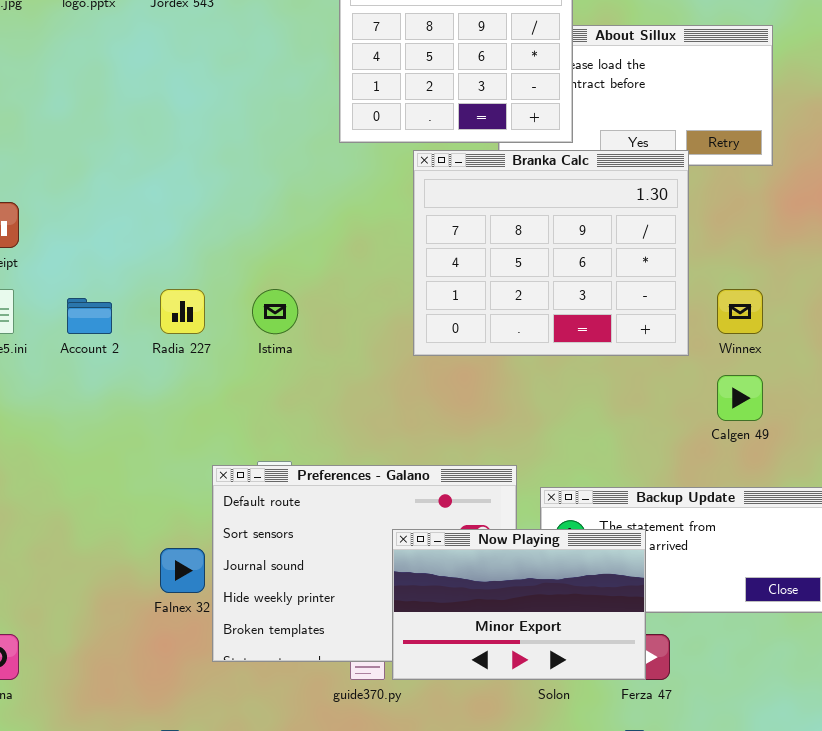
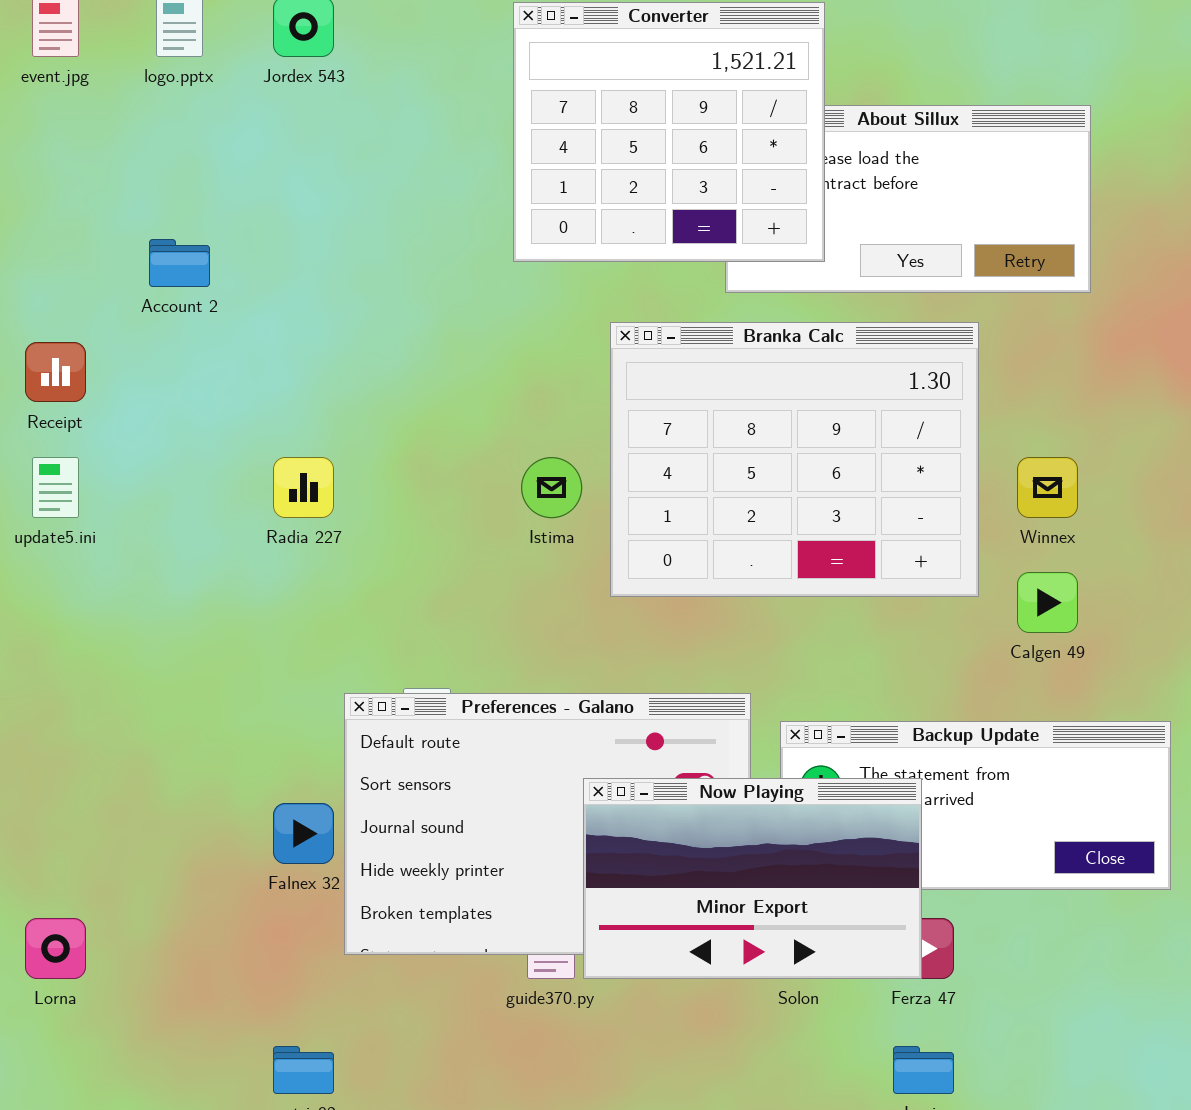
Branka Calc: [413,150,689,356] -> [610,322,979,597], moved
Istima: [252,289,298,334] -> [521,457,582,518], moved
Account 2: [67,298,112,334] -> [149,239,210,287], moved

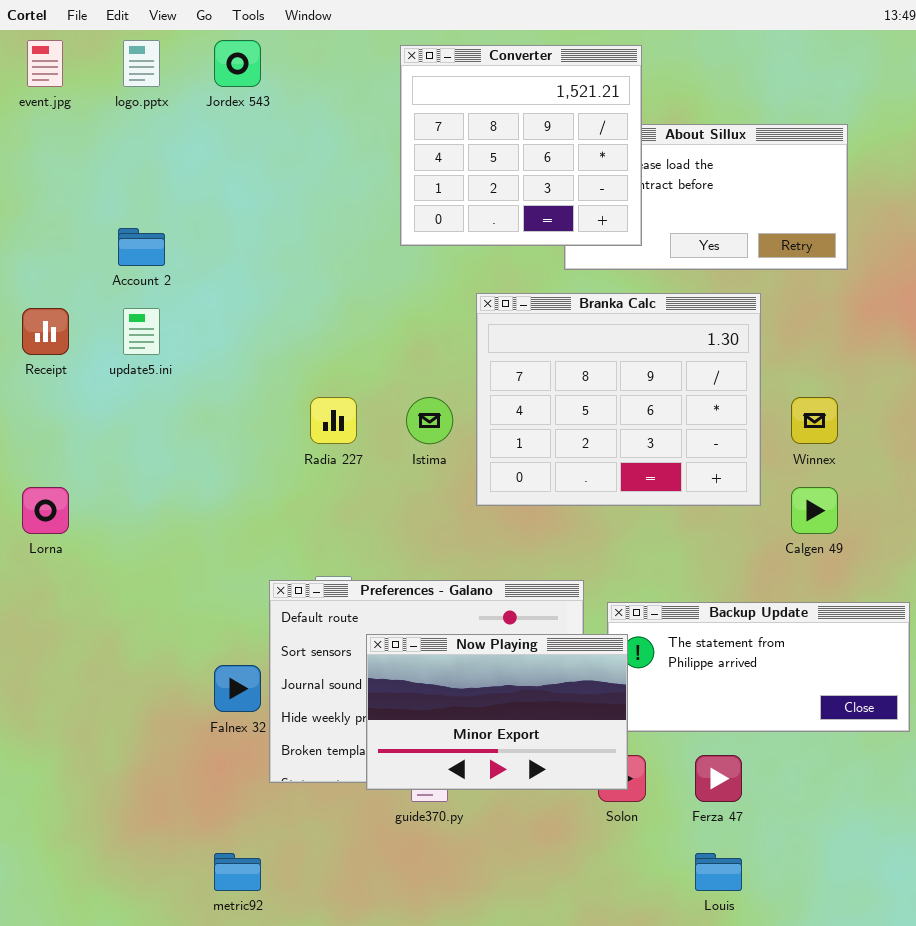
update5.ini: [32,457,79,518] -> [123,308,160,355], moved
Radia 227: [273,457,334,518] -> [310,397,357,444], moved
Now Playing: [583,778,922,979] -> [366,634,628,790], moved
Lorna: [25,918,86,979] -> [22,487,69,534], moved

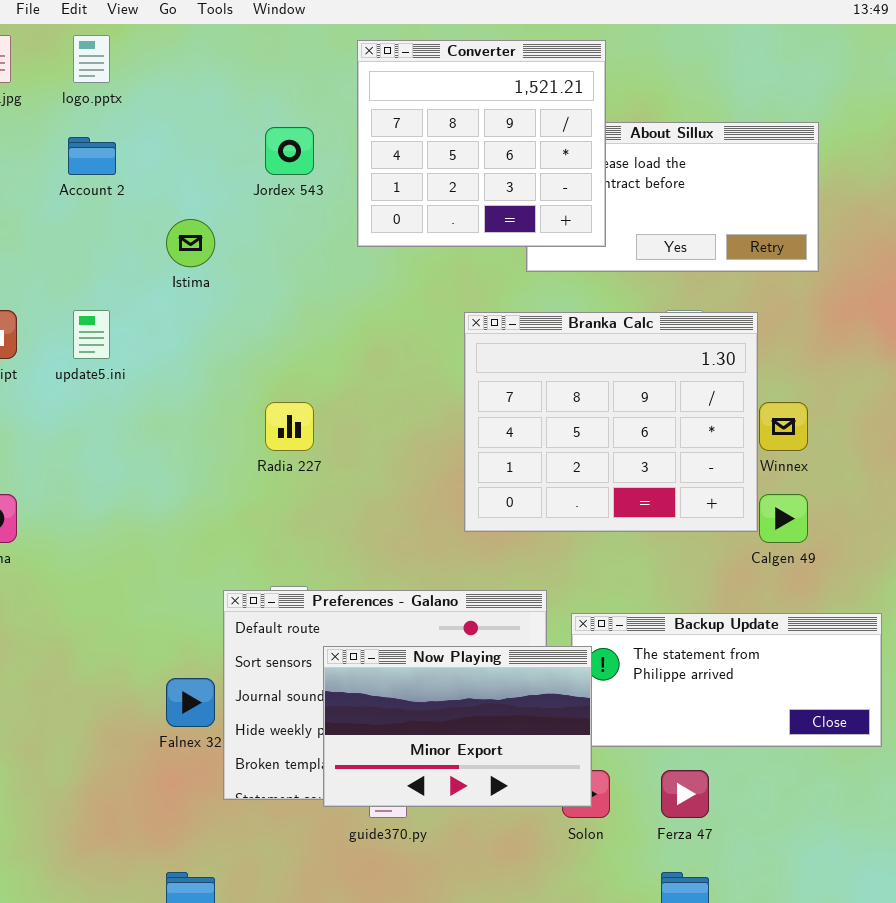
Jordex 543: [214,40,261,87] -> [265,127,314,175], moved
Account 2: [118,228,165,266] -> [68,137,116,175], moved
Branka Calc: [476,293,761,506] -> [464,312,758,532], moved
Istima: [406,397,453,444] -> [166,219,215,267], moved

